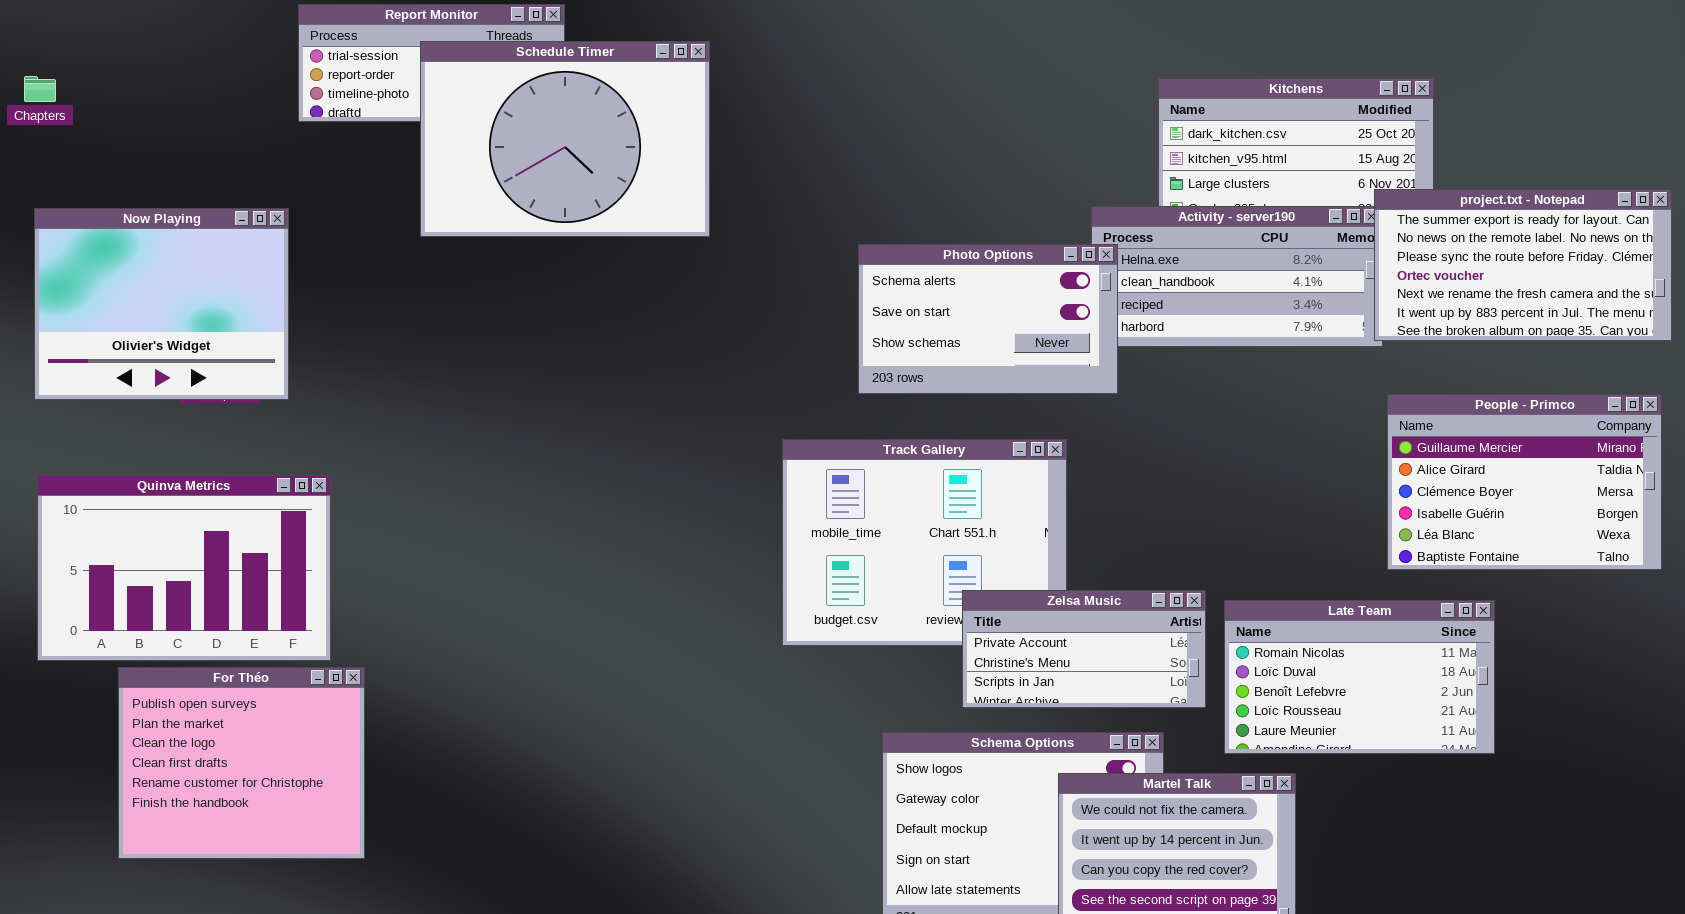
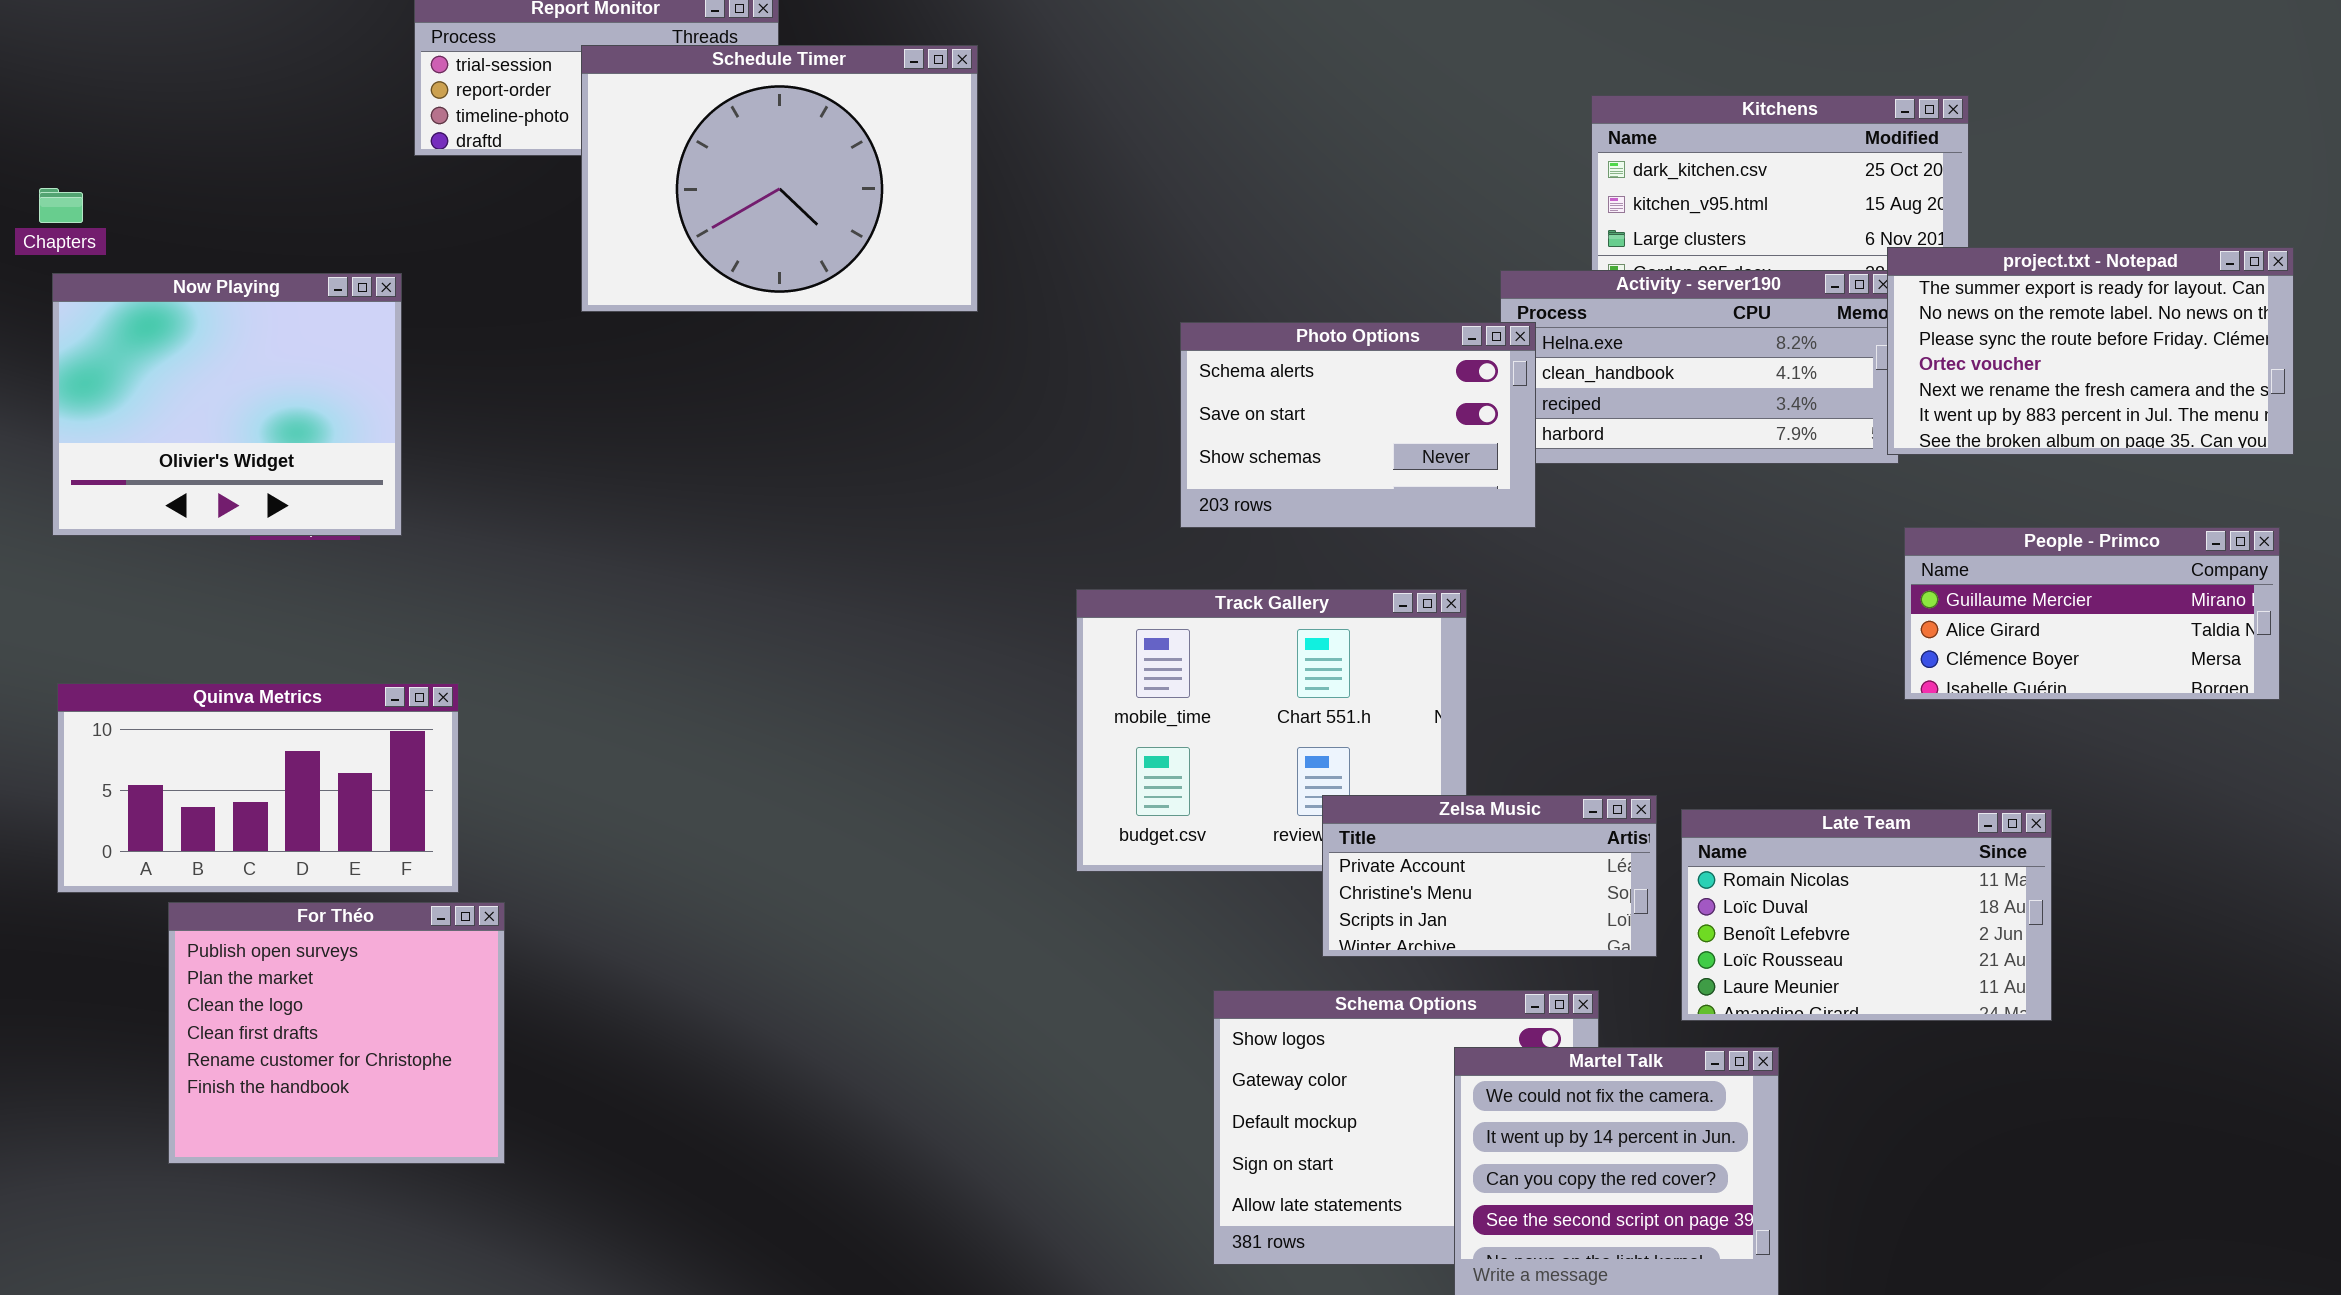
Chapters: [24,76,56,102] -> [39,188,83,223], moved
People - Primco: [1387,394,1662,570] -> [1904,527,2280,700], resized
Quinva Metrics: [37,475,331,661] -> [57,683,459,893], resized

